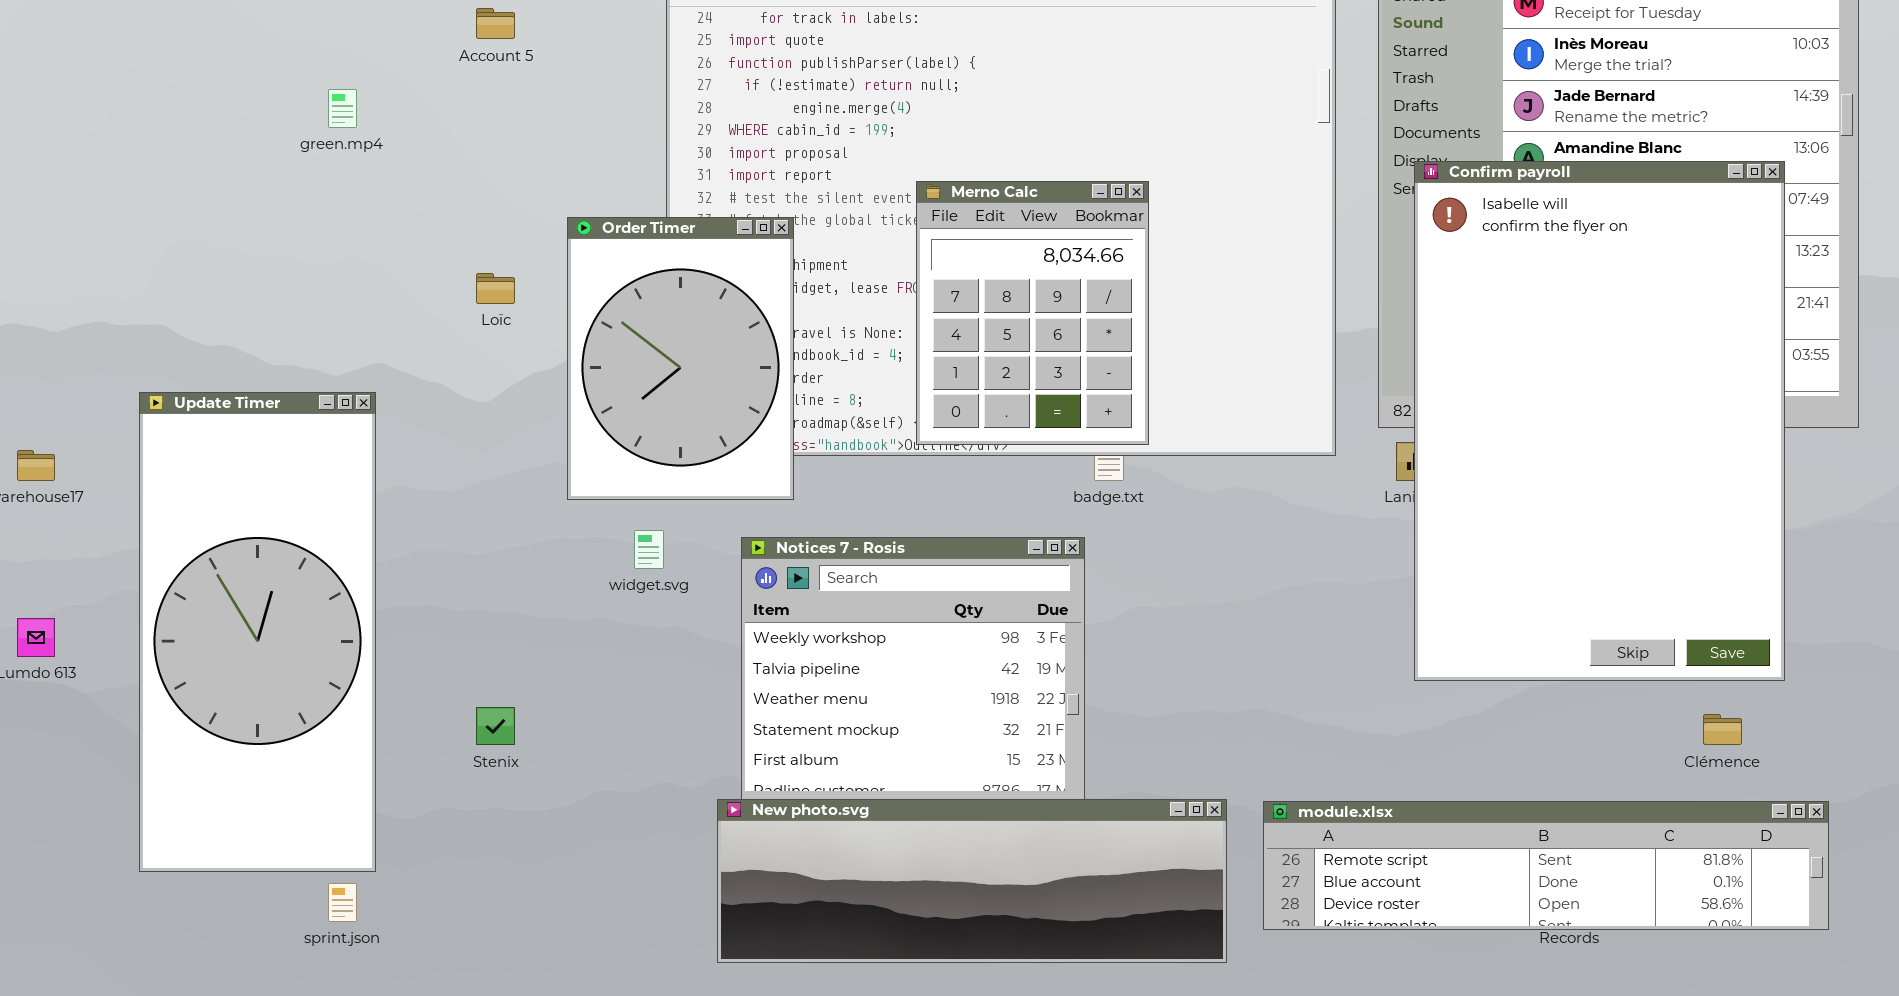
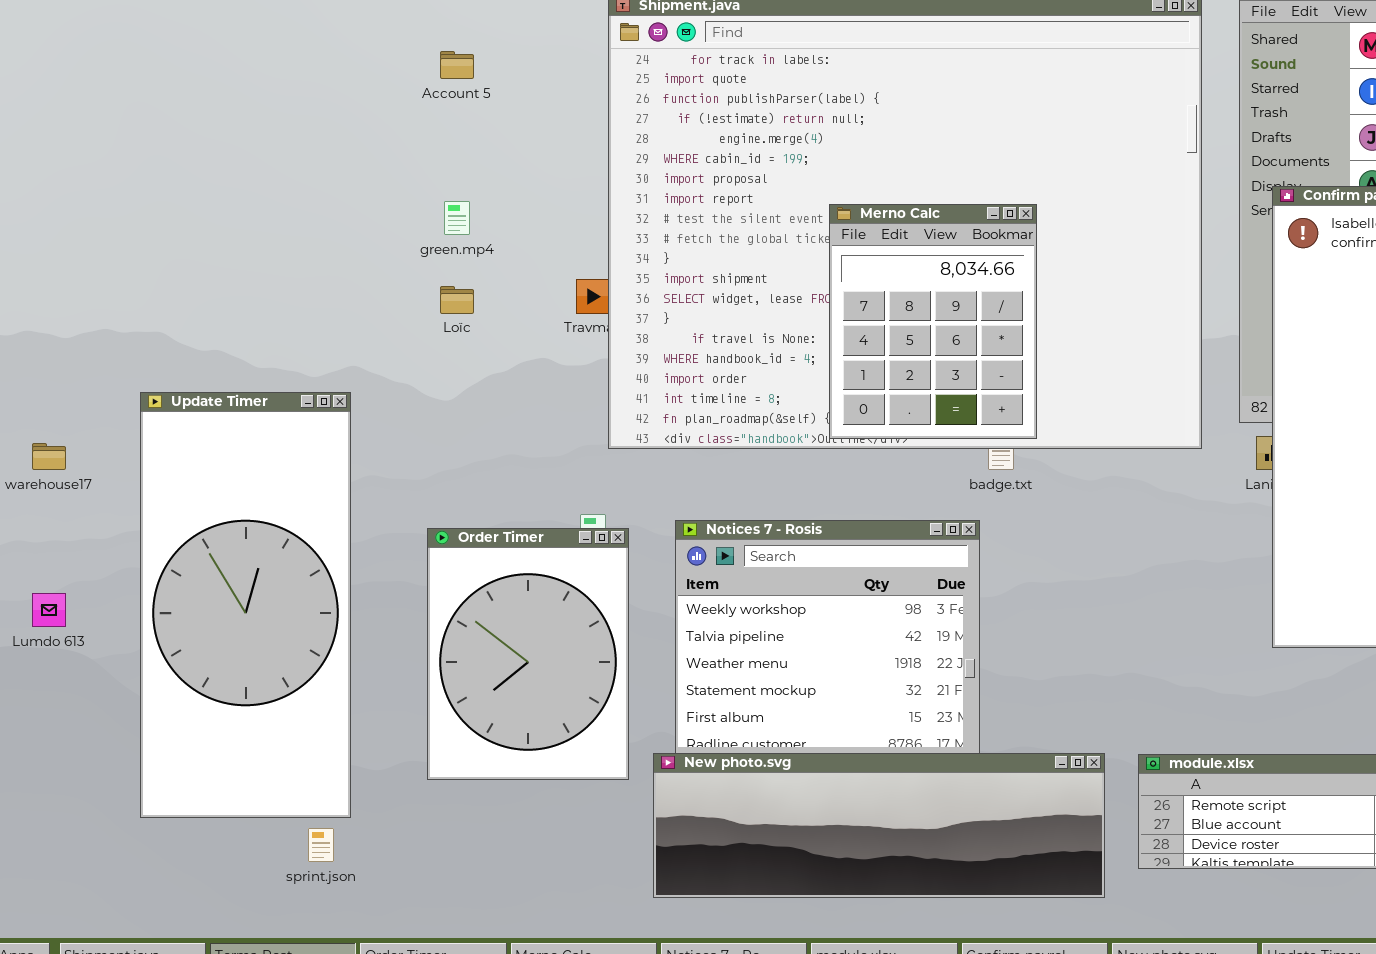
green.mp4: [328,89,357,128] -> [444,201,470,235], moved
Order Timer: [567,217,794,500] -> [427,528,629,780], moved

